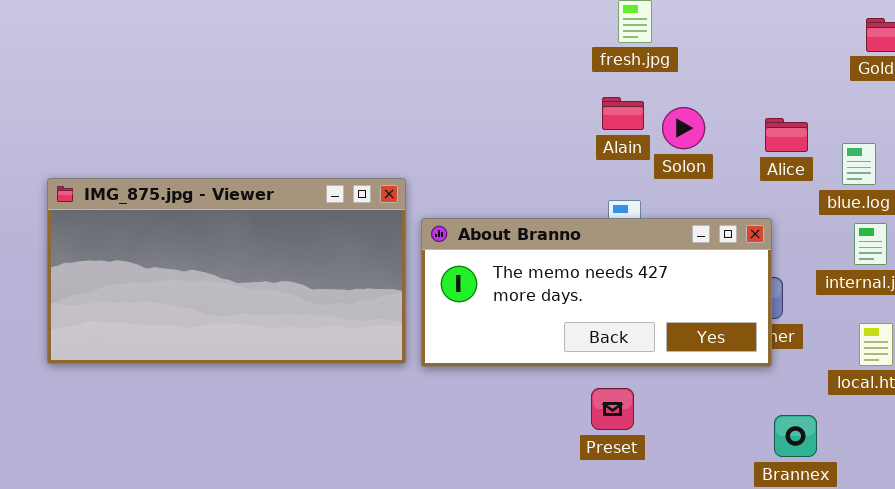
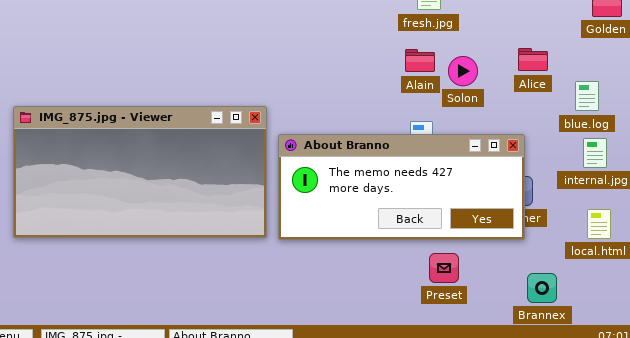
Alice: [765,118,808,152] -> [518,48,548,71], moved
Preset: [591,388,634,430] -> [429,253,459,283], moved

